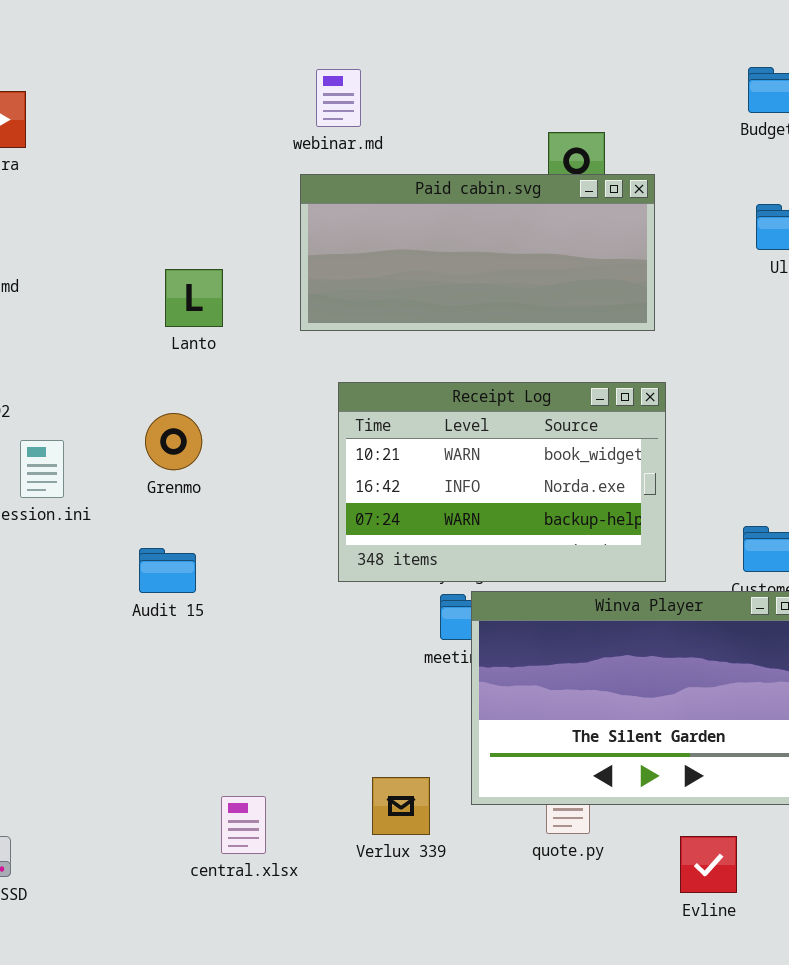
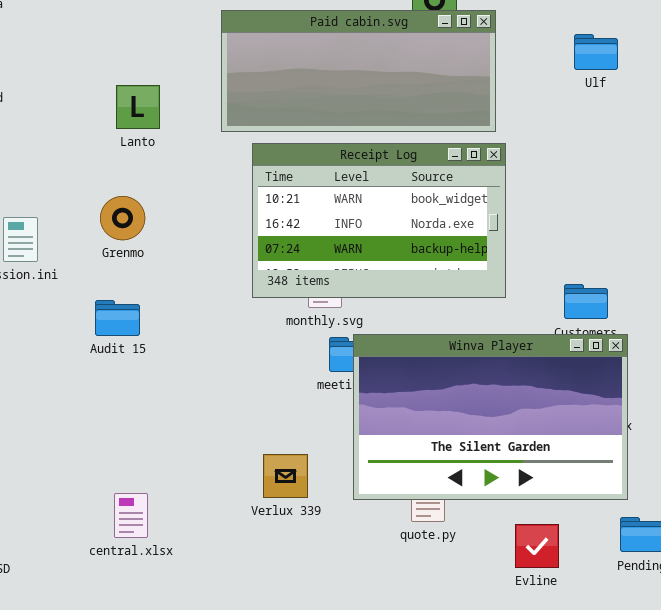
Receipt Log: [338,382,666,582] -> [252,143,506,298], moved
Verlux 339: [372,777,430,835] -> [263,454,308,498], moved
central.xlsx: [221,796,266,854] -> [114,493,148,538], moved

